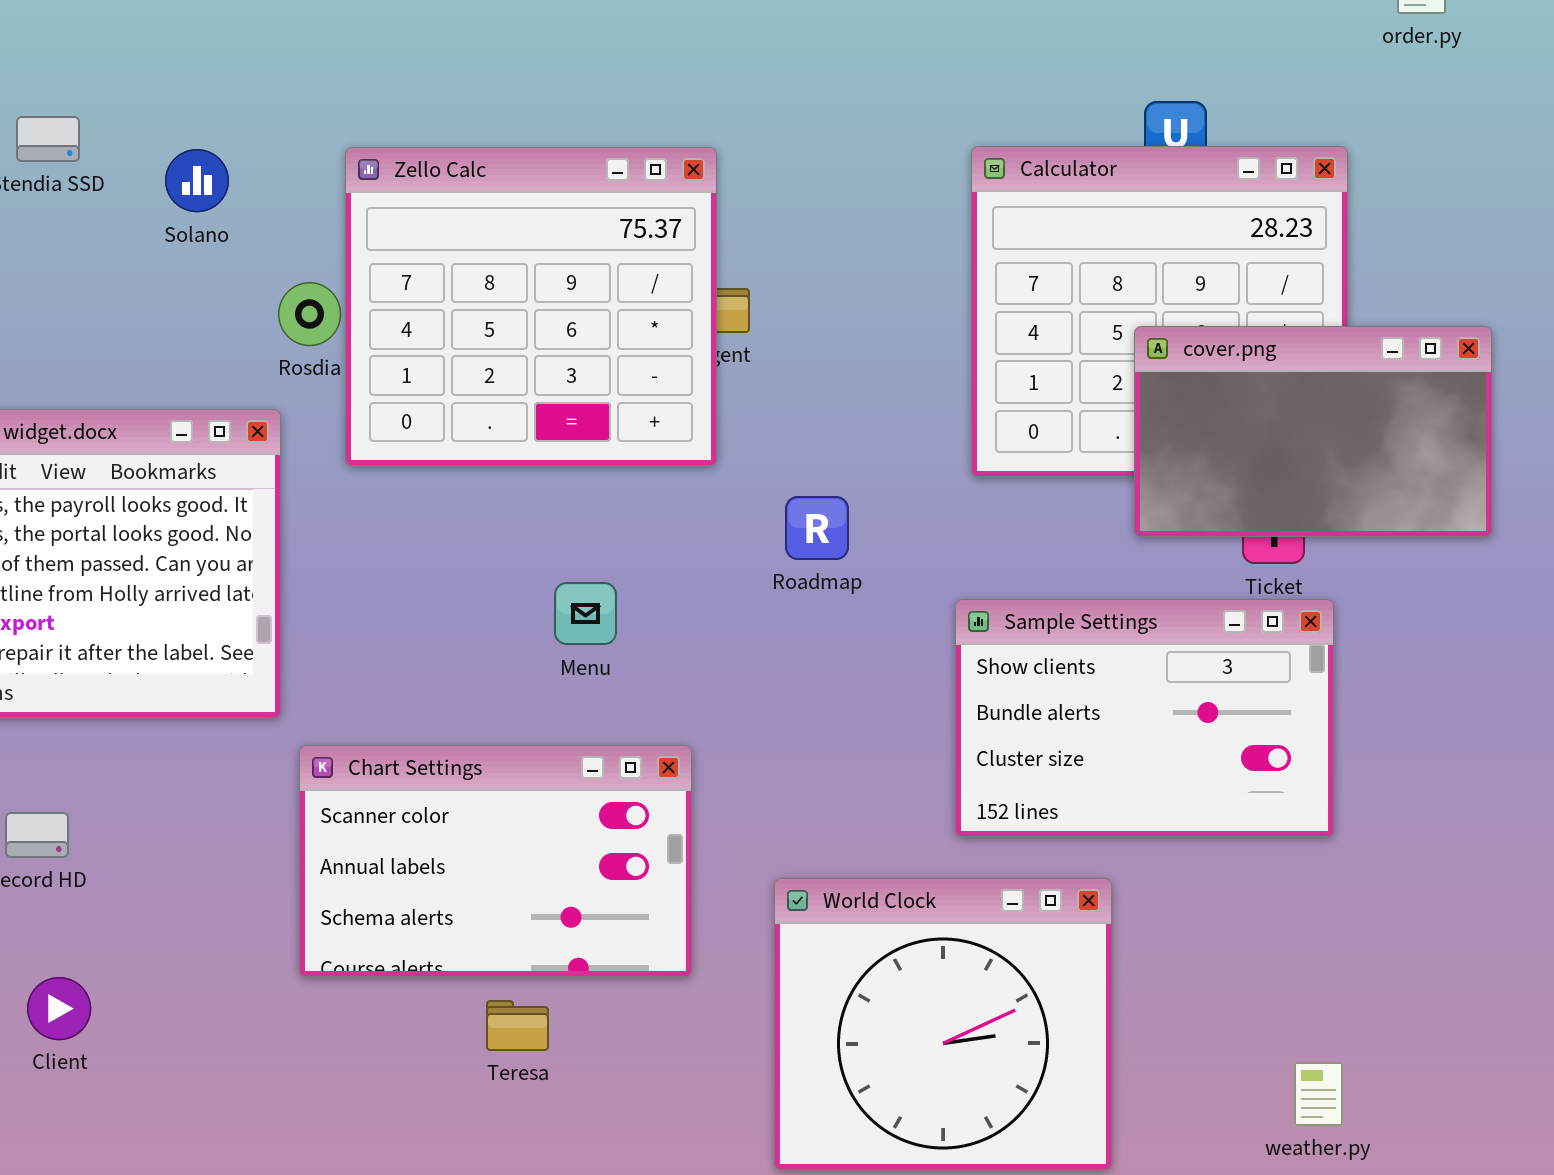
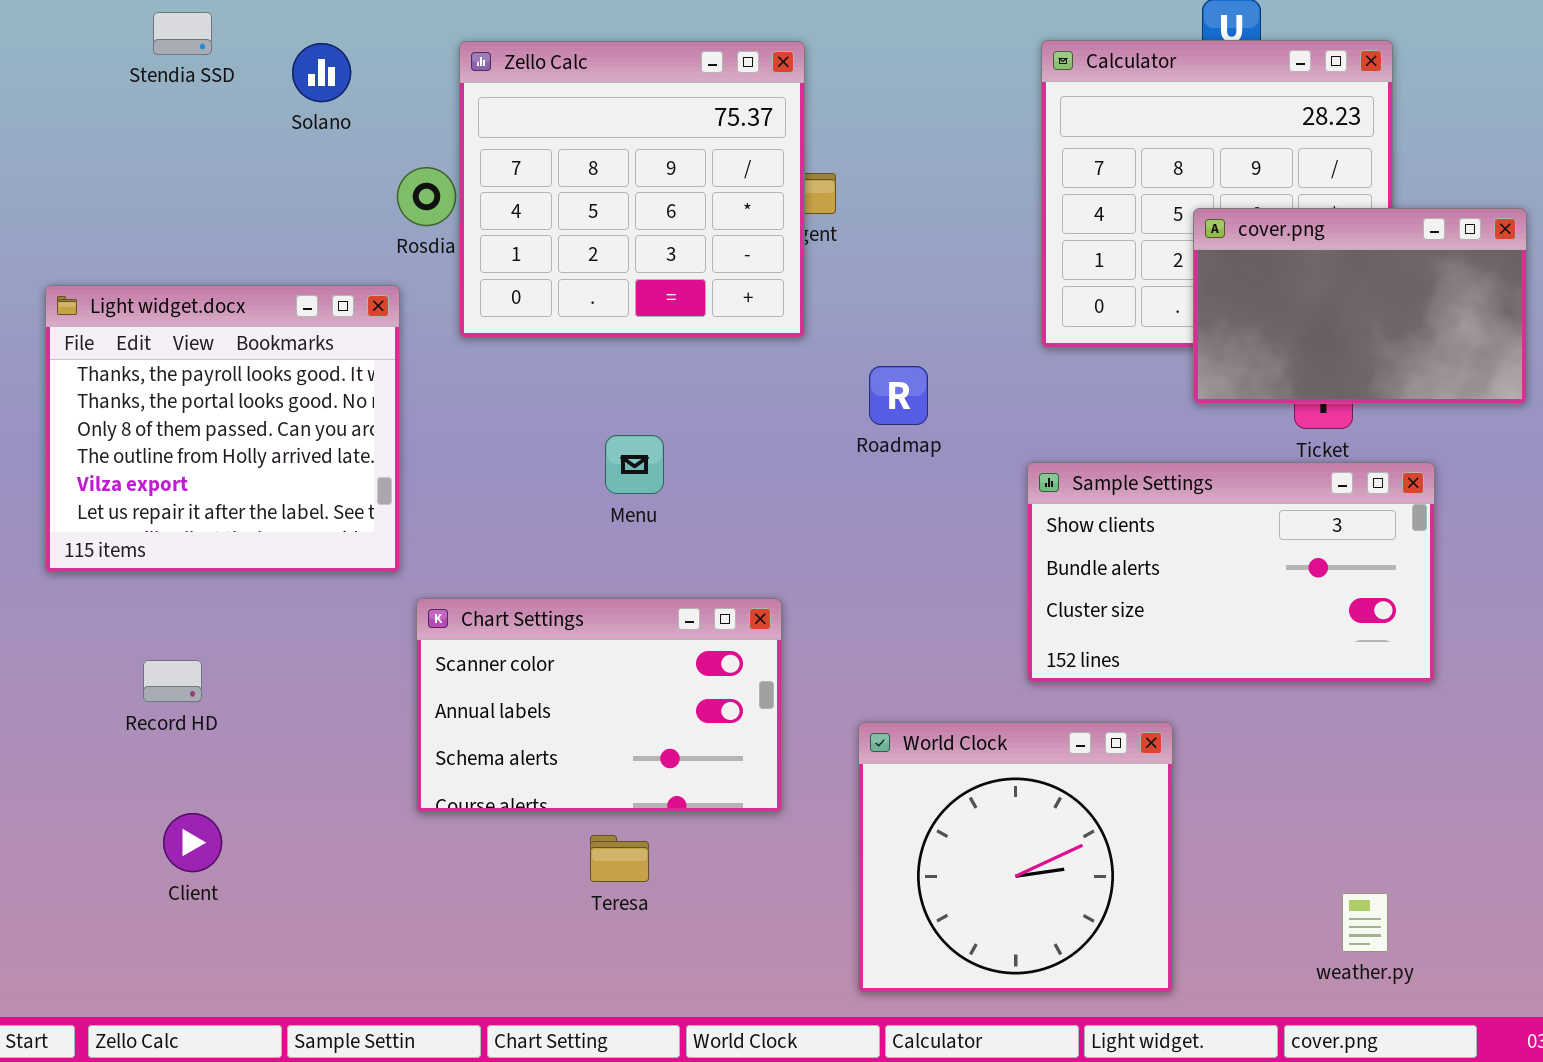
Menu: [554,582,617,645] -> [605,435,664,494], moved
Sample Settings: [955,599,1334,837] -> [1027,462,1435,683], resized

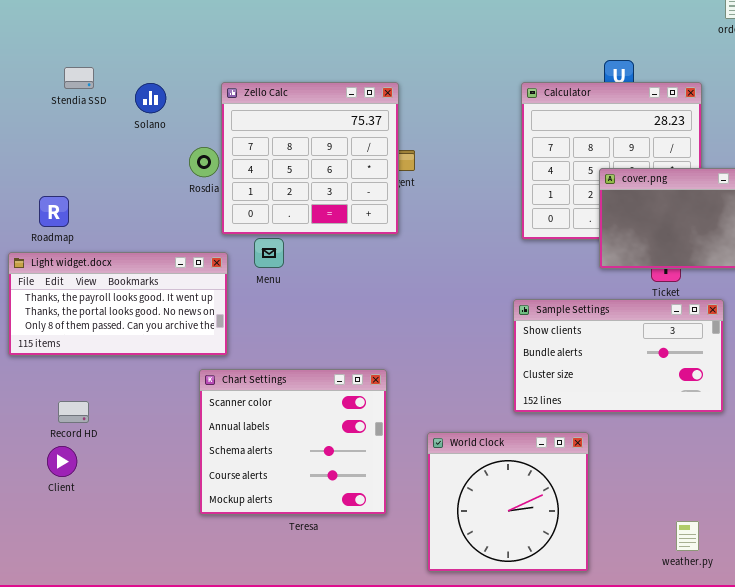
Light widget.docx: [45,285,400,573] -> [8,252,228,356], resized
Roadmap: [869,366,928,425] -> [39,196,69,227], moved
Menu: [605,435,664,494] -> [254,238,284,268], moved
Chart Settings: [416,598,782,813] -> [199,369,387,515], resized
Client: [163,813,222,872] -> [47,446,77,477], moved

